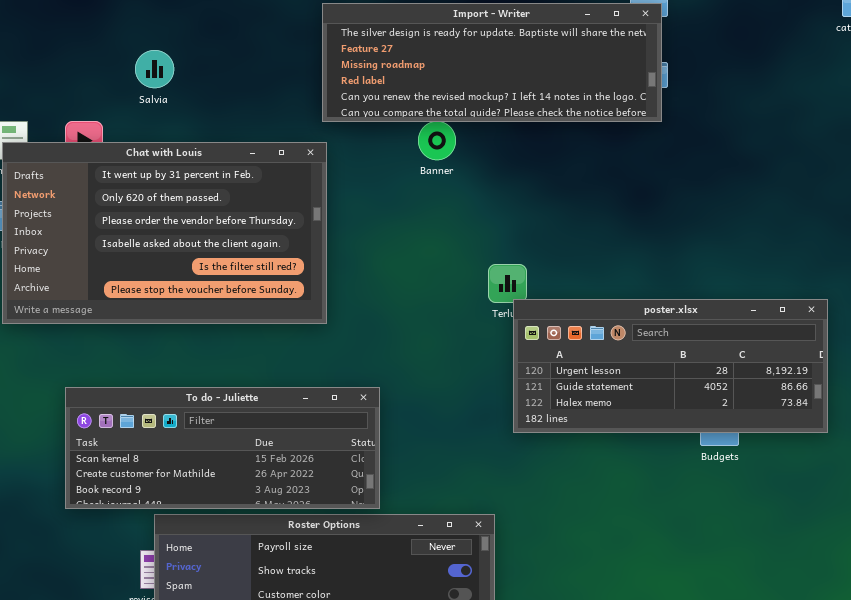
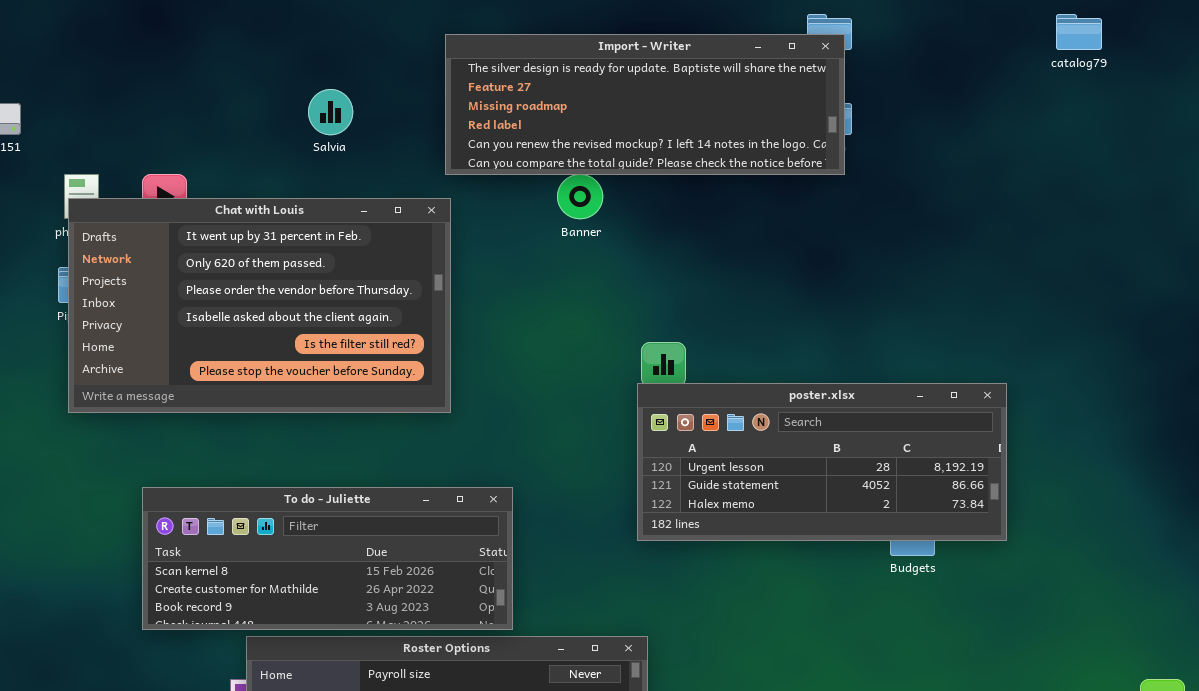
Salvia: [135,50,174,88] -> [308,89,353,135], moved
poster.xlsx: [513,299,828,433] -> [637,383,1007,541], moved

